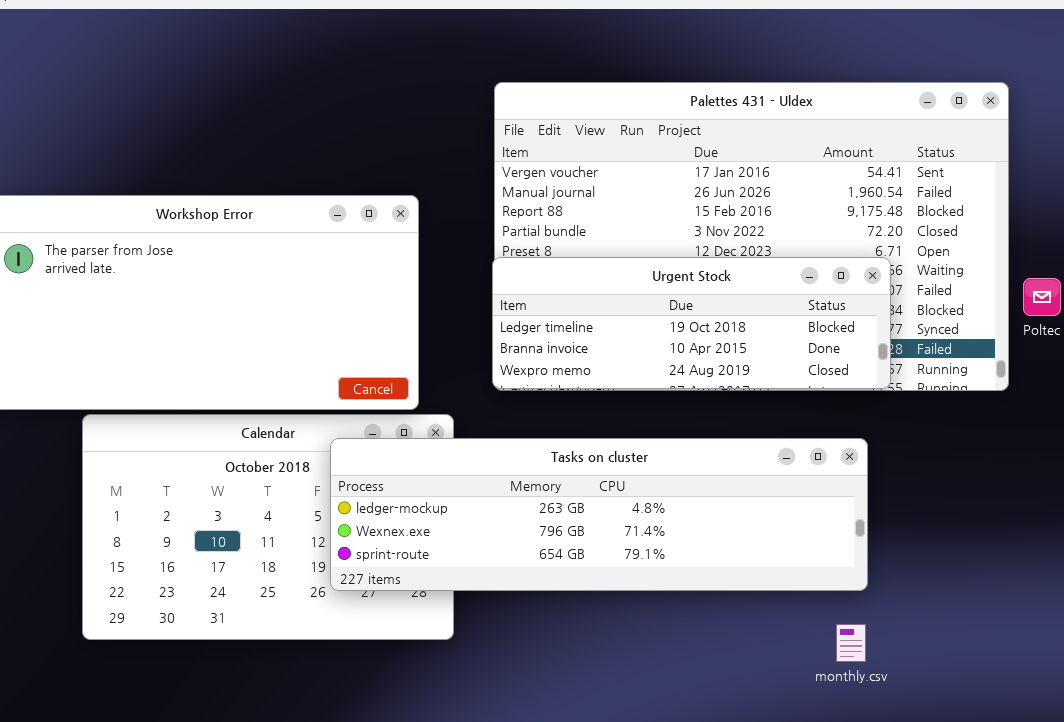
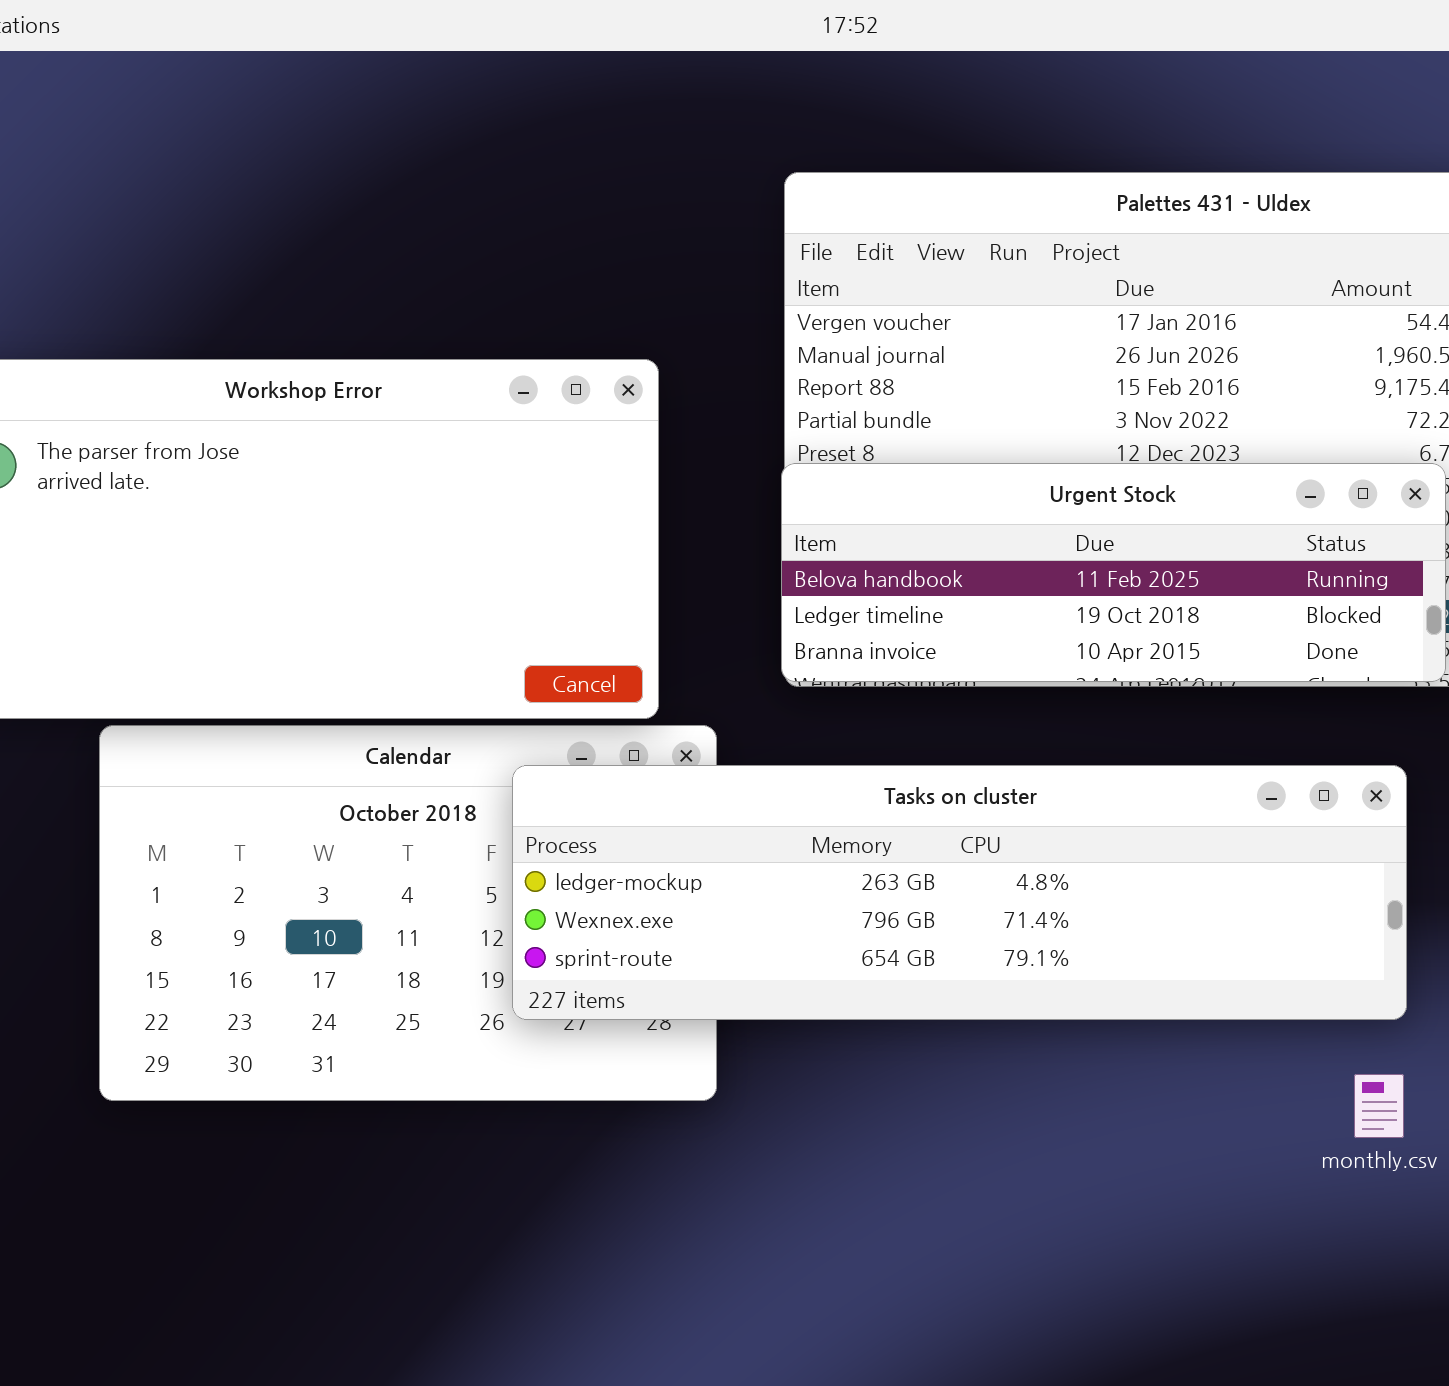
Urgent Stock: [492,257,891,389] -> [781,463,1446,682], scrolled up 1 row

